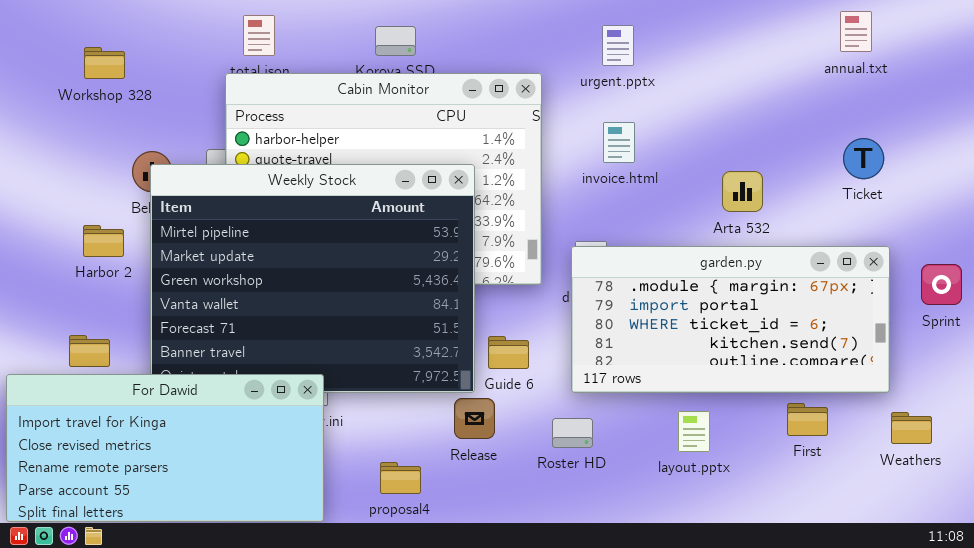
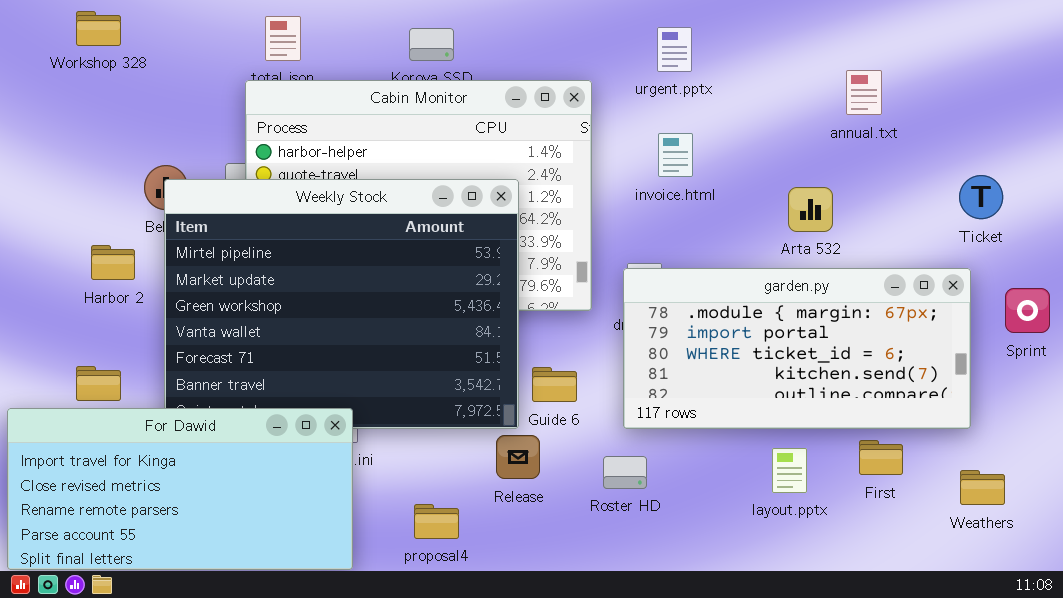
annual.txt: [840,11,872,52] -> [846,70,882,115], moved
Workshop 328: [84,47,125,79] -> [76,11,121,46], moved
Ticket: [843,138,884,179] -> [959,175,1003,219], moved
layout.pptx: [678,411,710,452] -> [772,448,807,493], moved
Weathers: [891,412,932,444] -> [960,470,1005,505], moved

